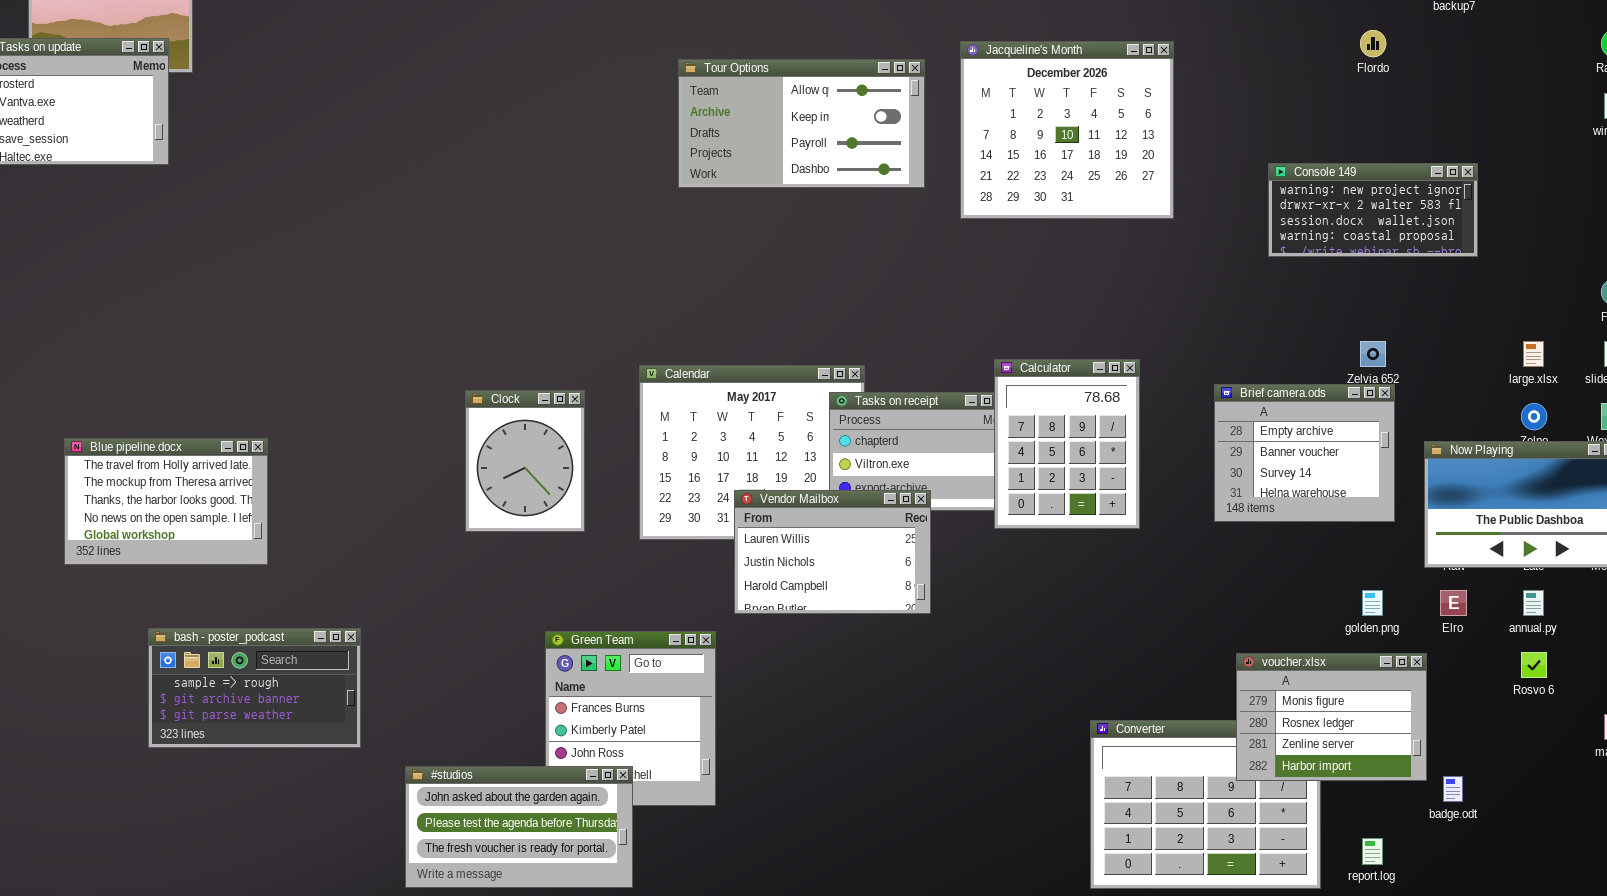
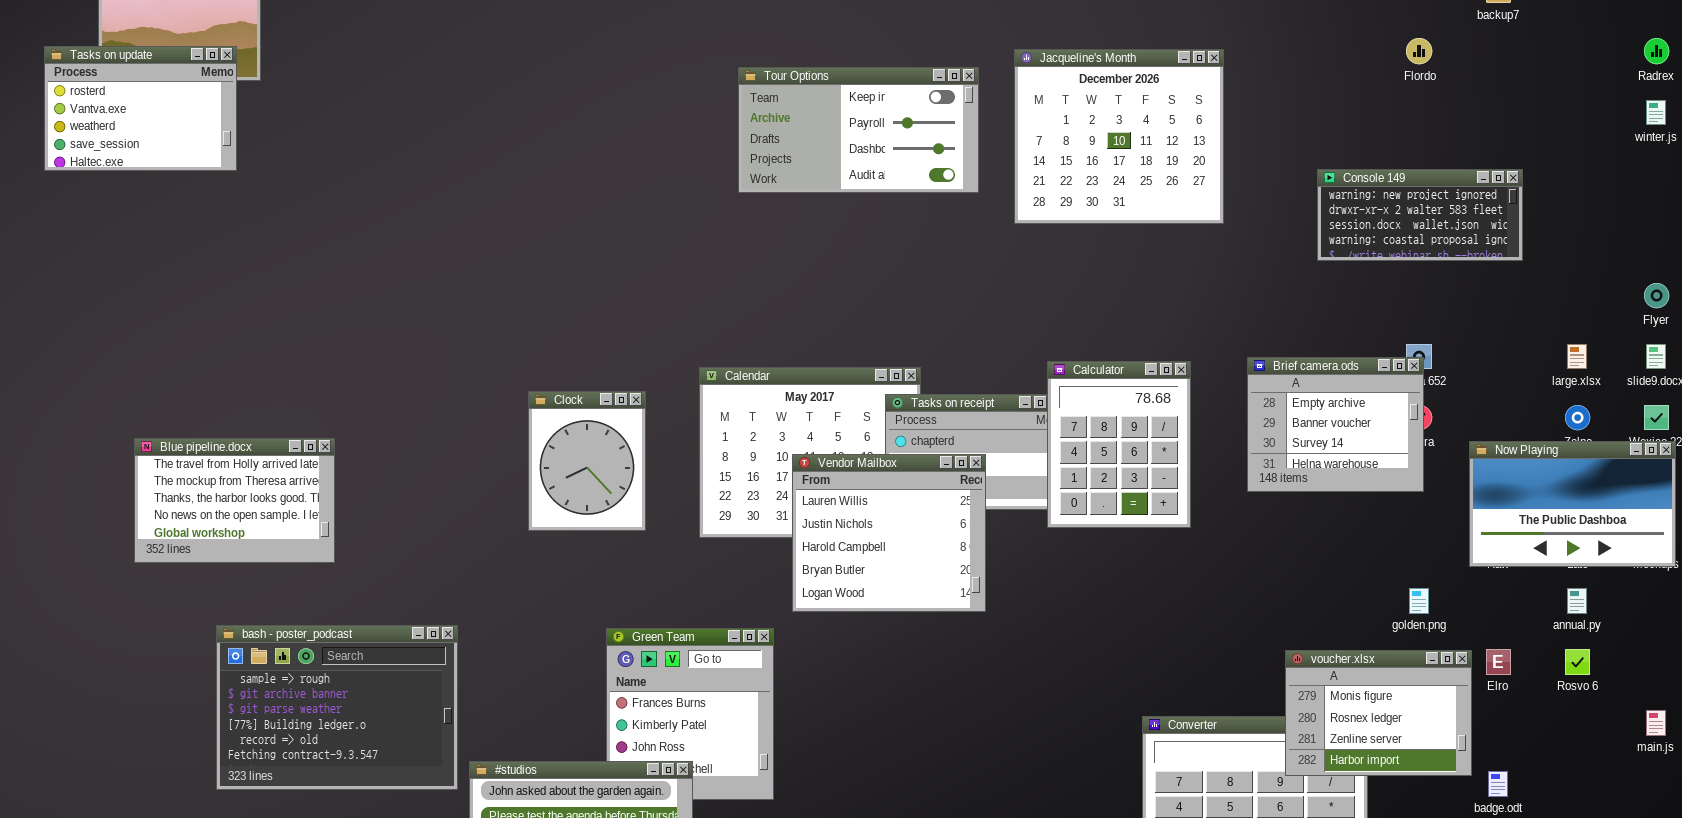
Tour Options: [678,59,925,188] -> [738,67,979,193], scrolled down 1 row
Brief camera.ods: [1214,384,1395,522] -> [1247,357,1424,492], moved
Vendor Mailbox: [734,490,931,614] -> [792,454,986,612], resized
Elro: [1440,590,1467,616] -> [1486,649,1511,675], moved
bash - poster_podcast: [148,628,361,748] -> [216,625,458,790], resized

